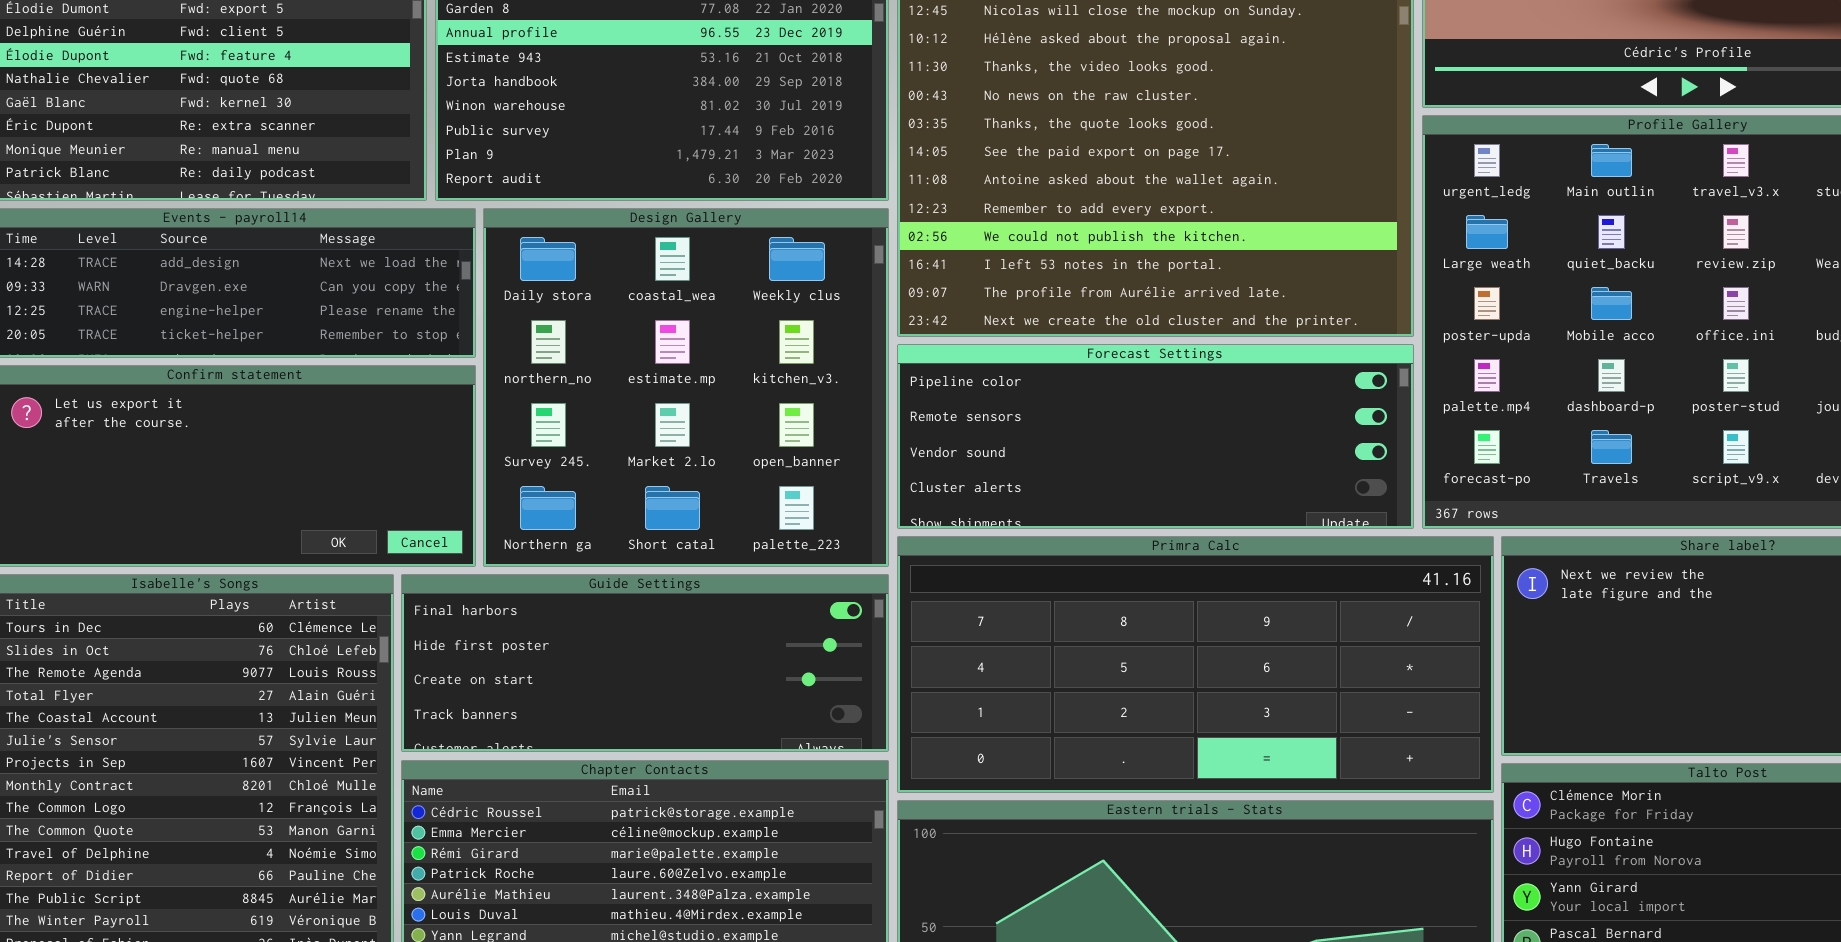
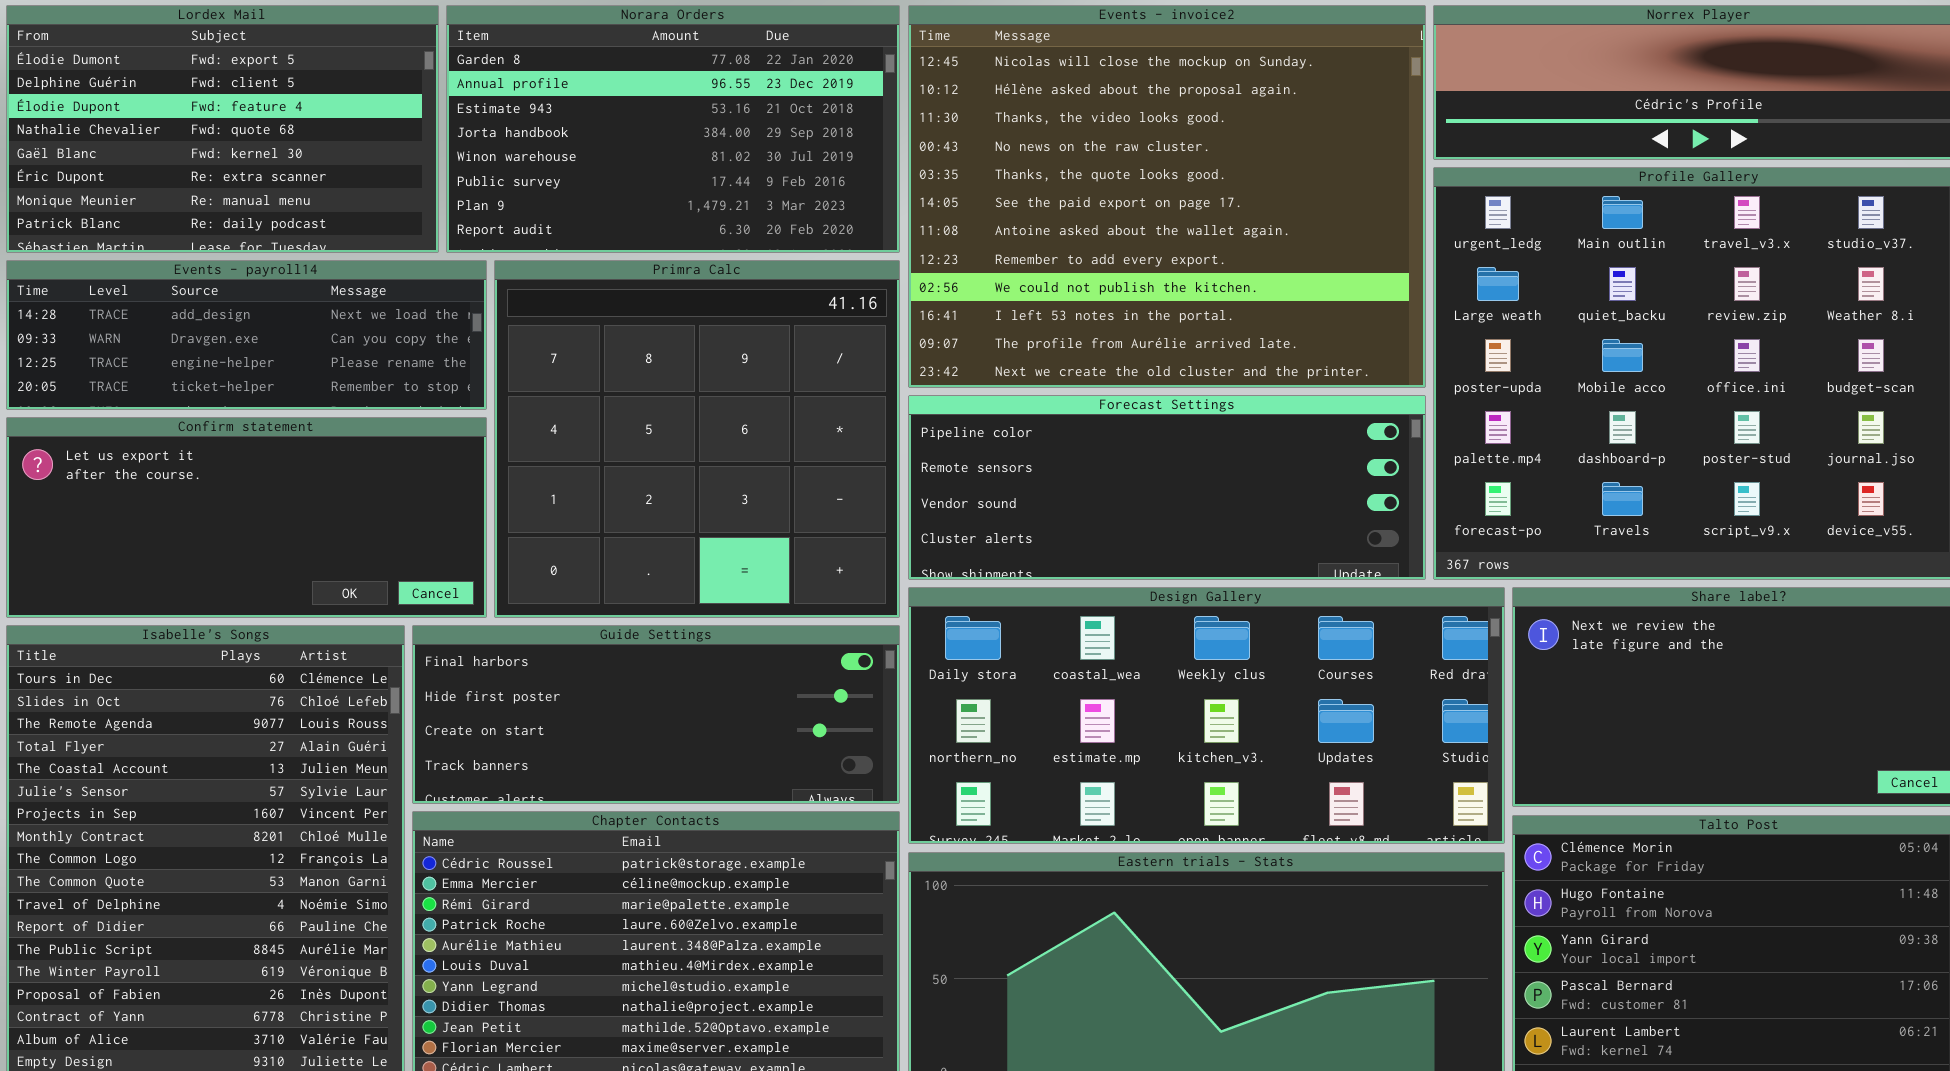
Design Gallery: [483,208,889,567] -> [908,587,1505,844], moved, resized
Primra Calc: [897,536,1494,793] -> [494,260,900,618], moved, resized

